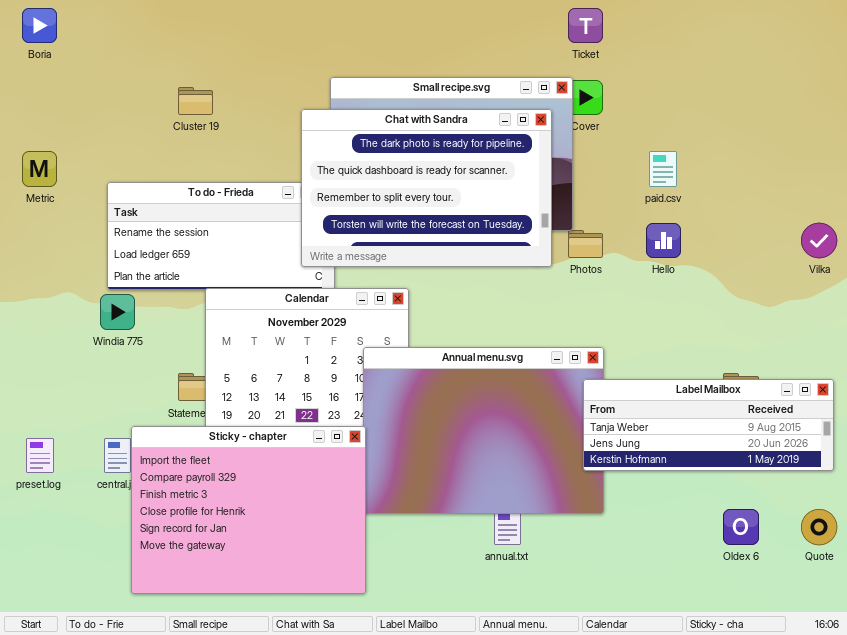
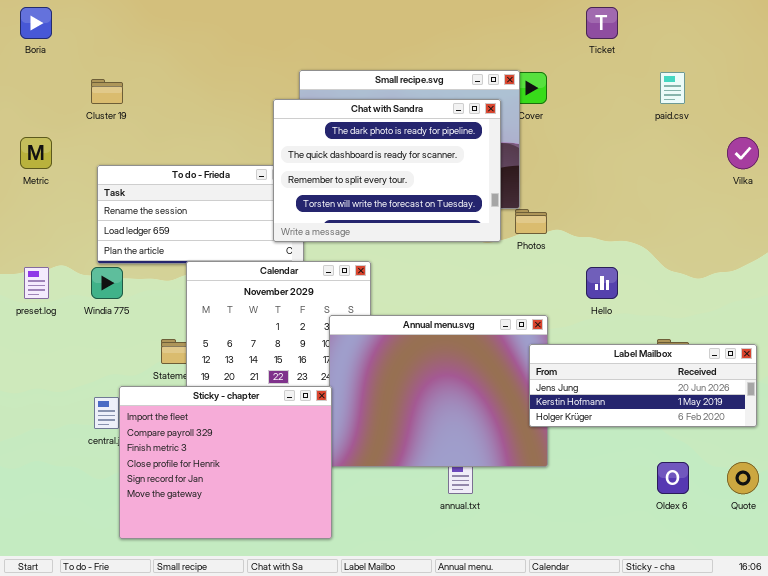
Ticket: [568,8,603,43] -> [586,7,618,39], moved
Cluster 19: [178,87,213,115] -> [91,79,123,104], moved
paid.csv: [649,151,677,187] -> [660,72,685,104], moved
Hello: [646,223,681,258] -> [586,267,618,299], moved
Vilka: [801,223,837,258] -> [727,137,759,169], moved
Label Mailbox: [583,379,834,471] -> [529,344,757,427], scrolled down 1 row
preset.log: [26,438,54,473] -> [24,267,49,299], moved

